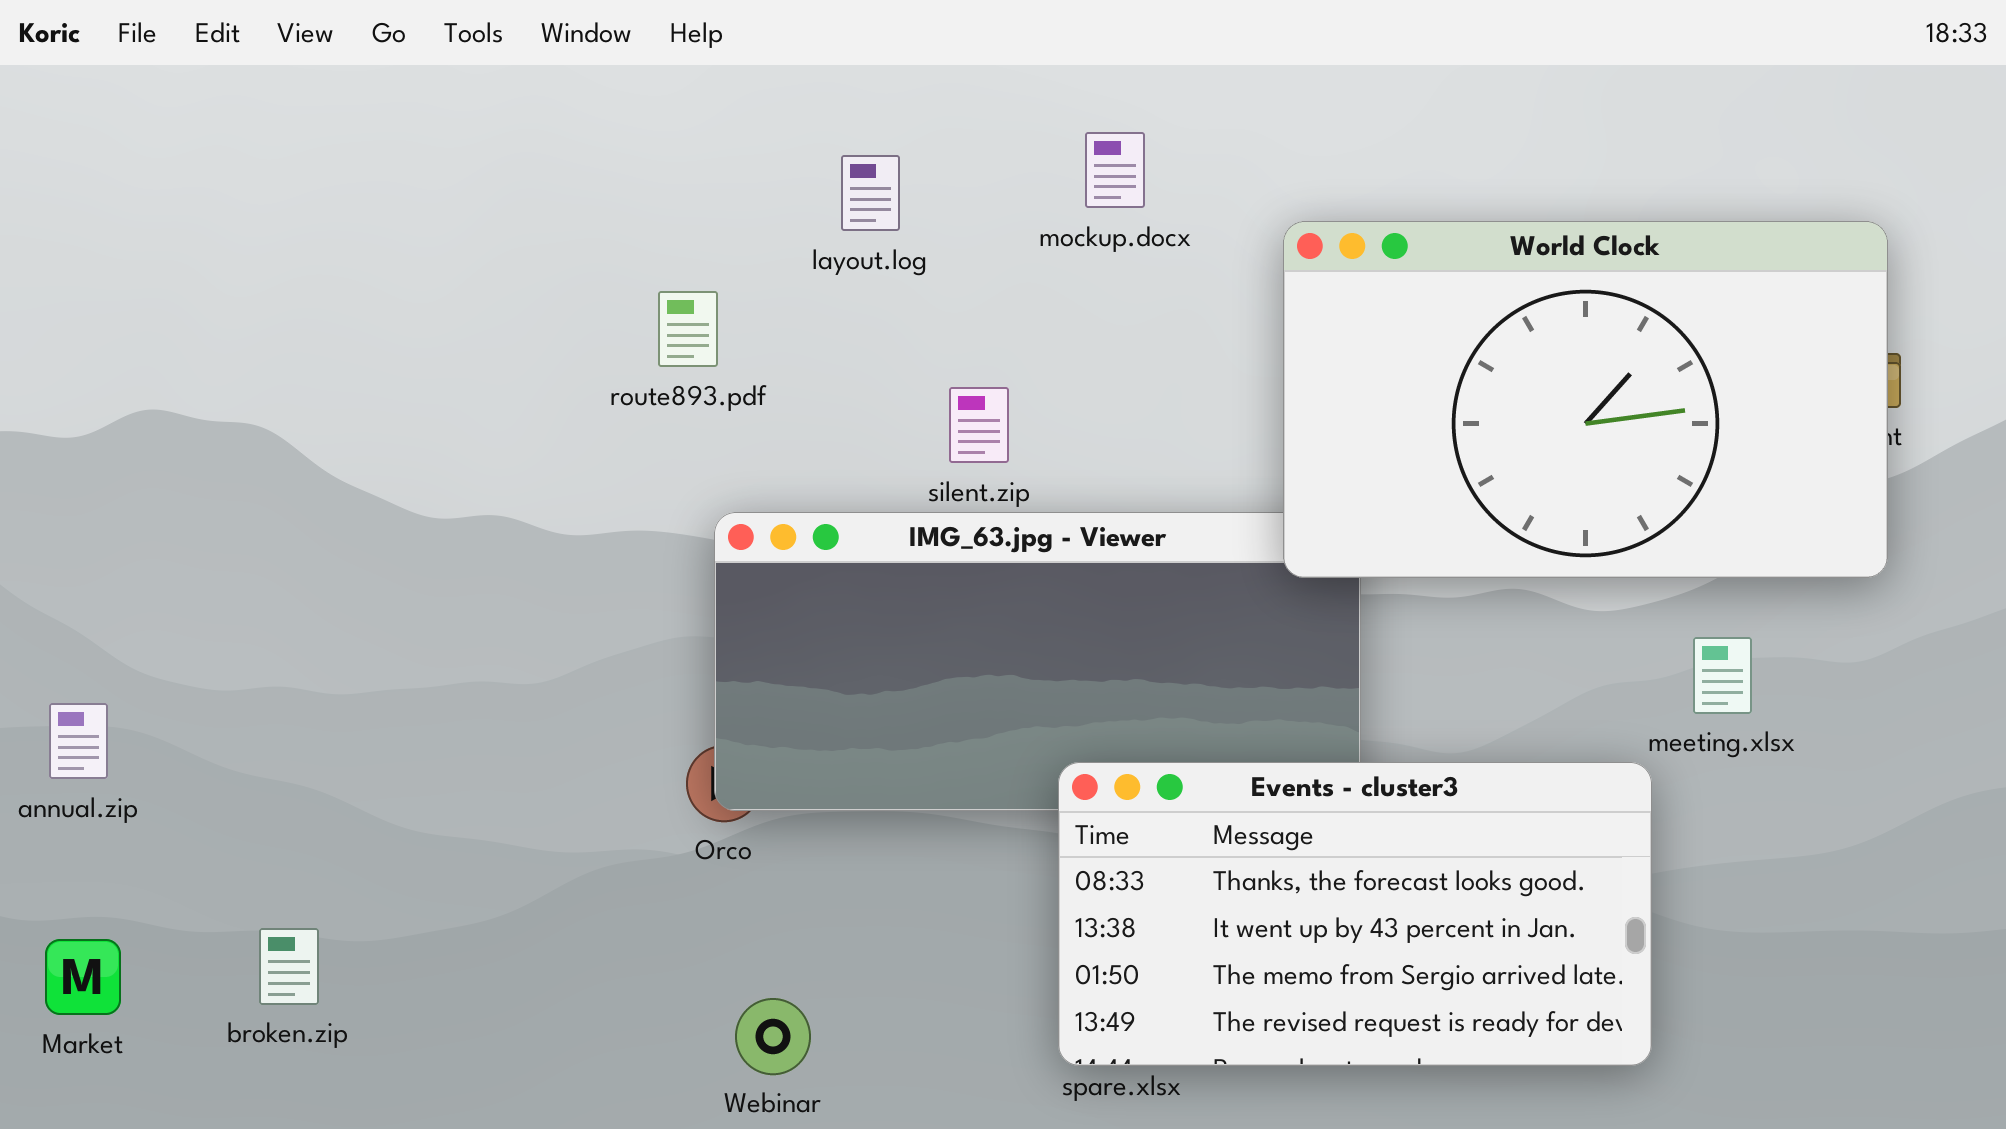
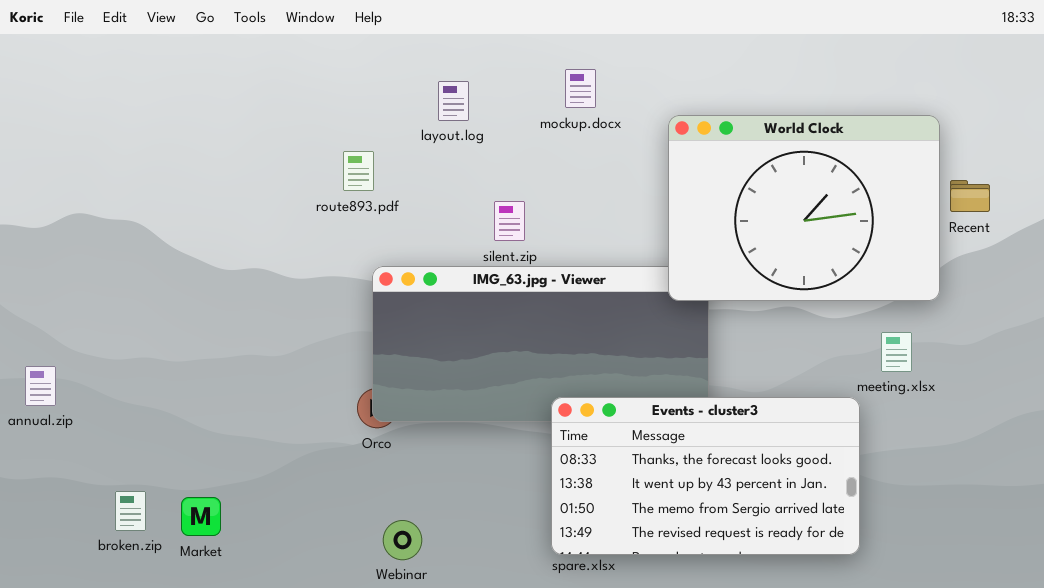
World Clock: [1283,221,1888,578] -> [668,115,940,301], resized
broken.zip: [259,928,319,1005] -> [115,491,146,531], moved
Market: [45,939,121,1015] -> [181,497,221,536], moved

